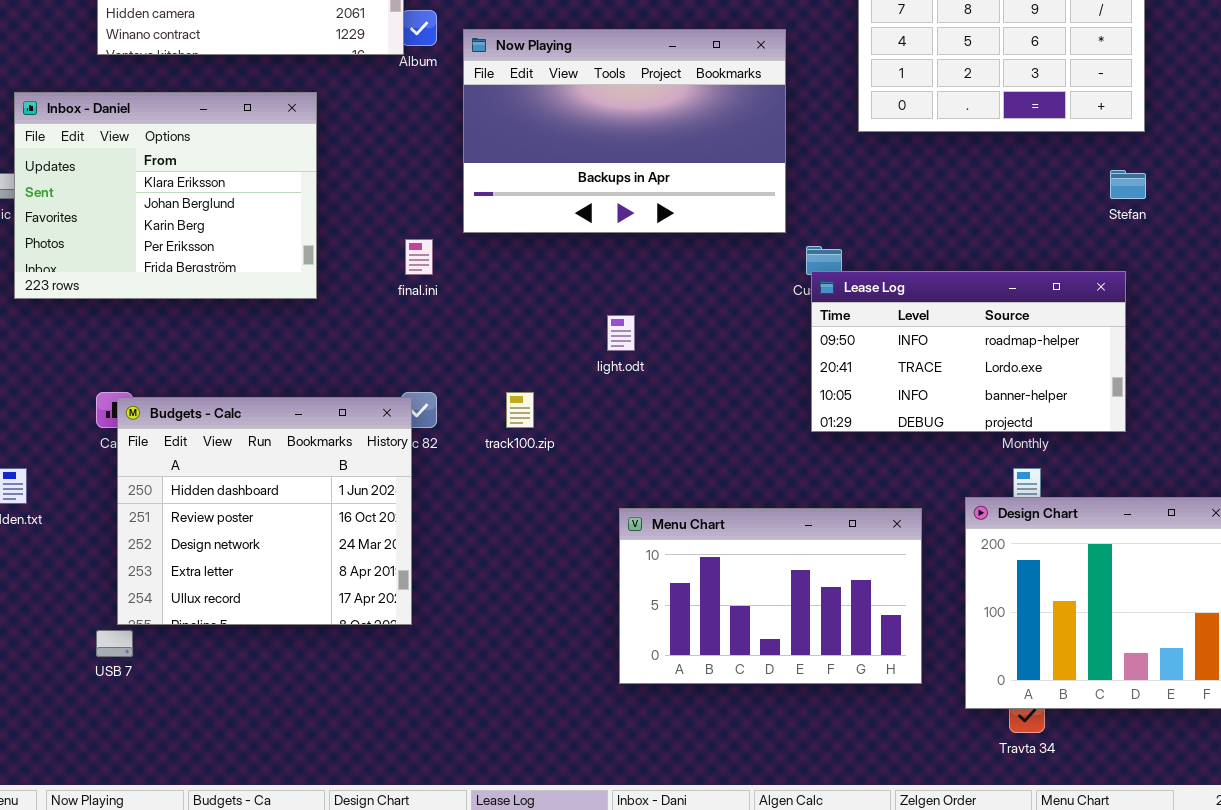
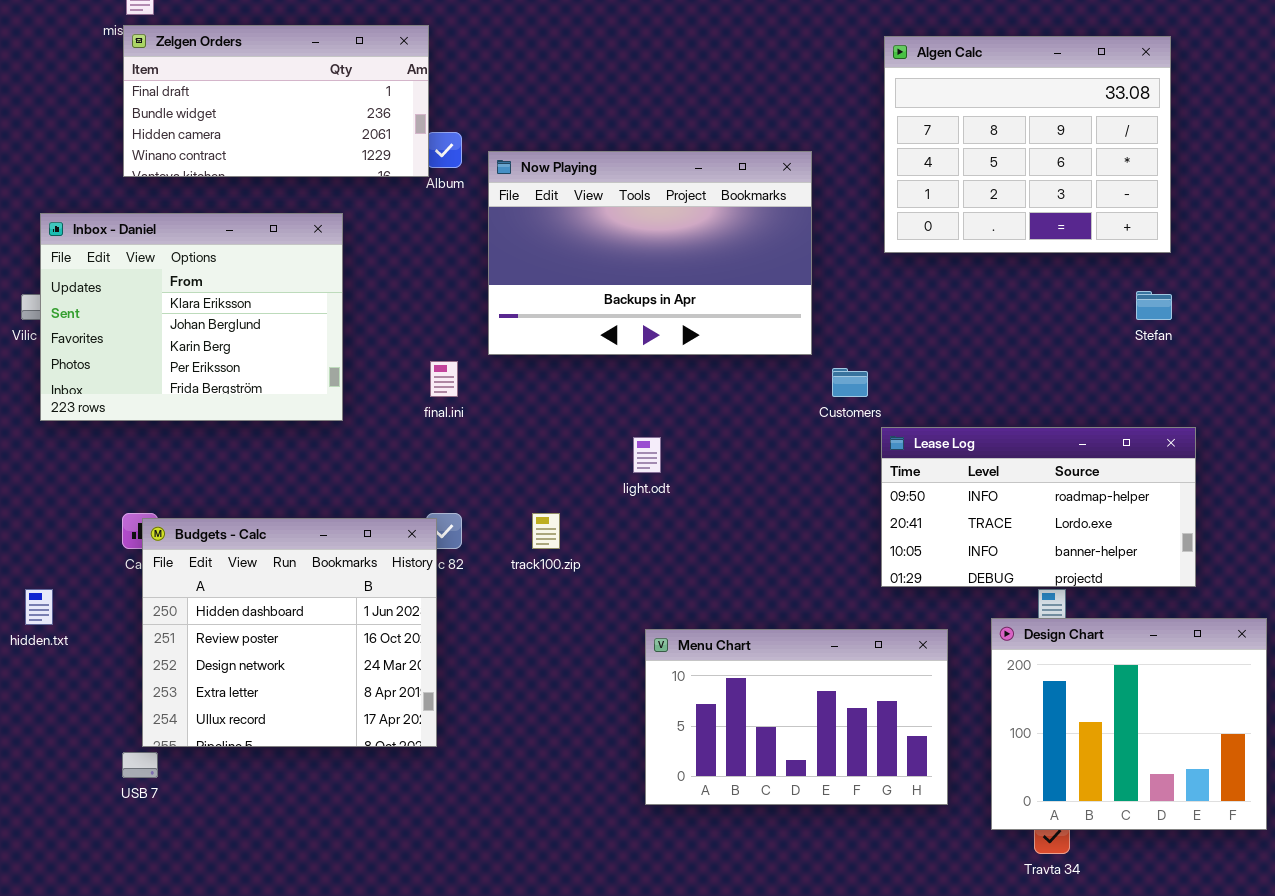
Lease Log: [811,271,1126,432] -> [881,427,1196,587], moved

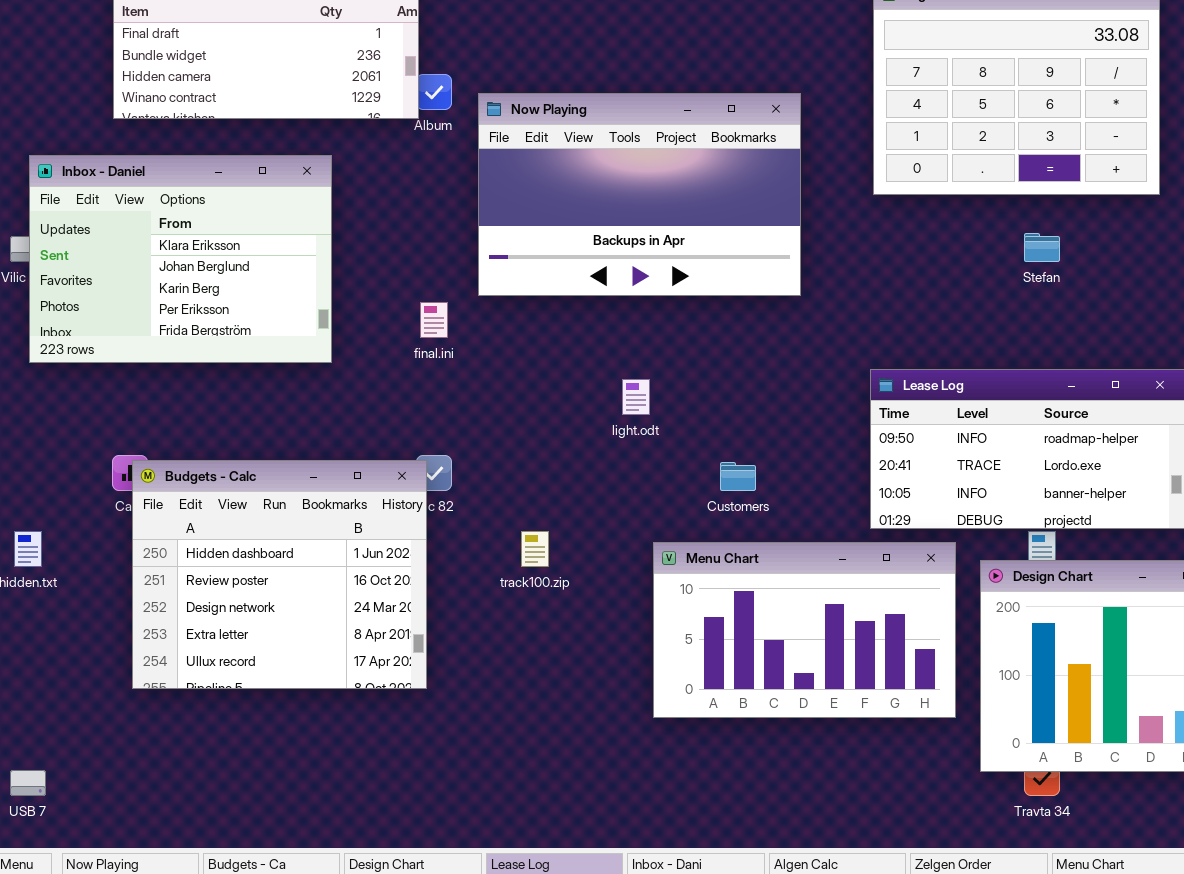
Stefan: [1136,291,1172,320] -> [1024,233,1060,262], moved
Customers: [832,368,868,397] -> [720,462,756,491], moved
track100.zip: [532,513,560,549] -> [521,531,549,567], moved
Menu Chart: [645,629,948,805] -> [653,542,956,718], moved
USB 7: [122,752,158,778] -> [10,770,46,796], moved

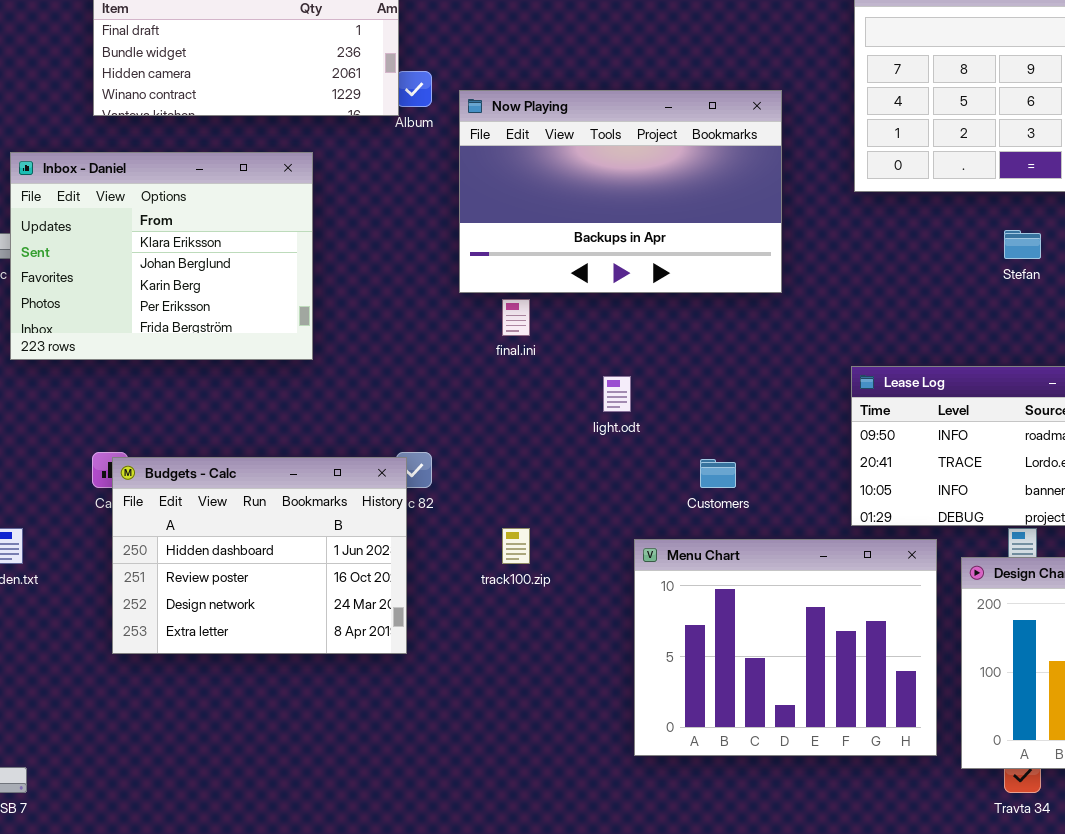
final.ini: [420,302,448,338] -> [502,299,530,336], moved
Budgets - Calc: [132,460,427,689] -> [112,457,407,654], resized
Menu Chart: [653,542,956,718] -> [634,539,937,756], resized

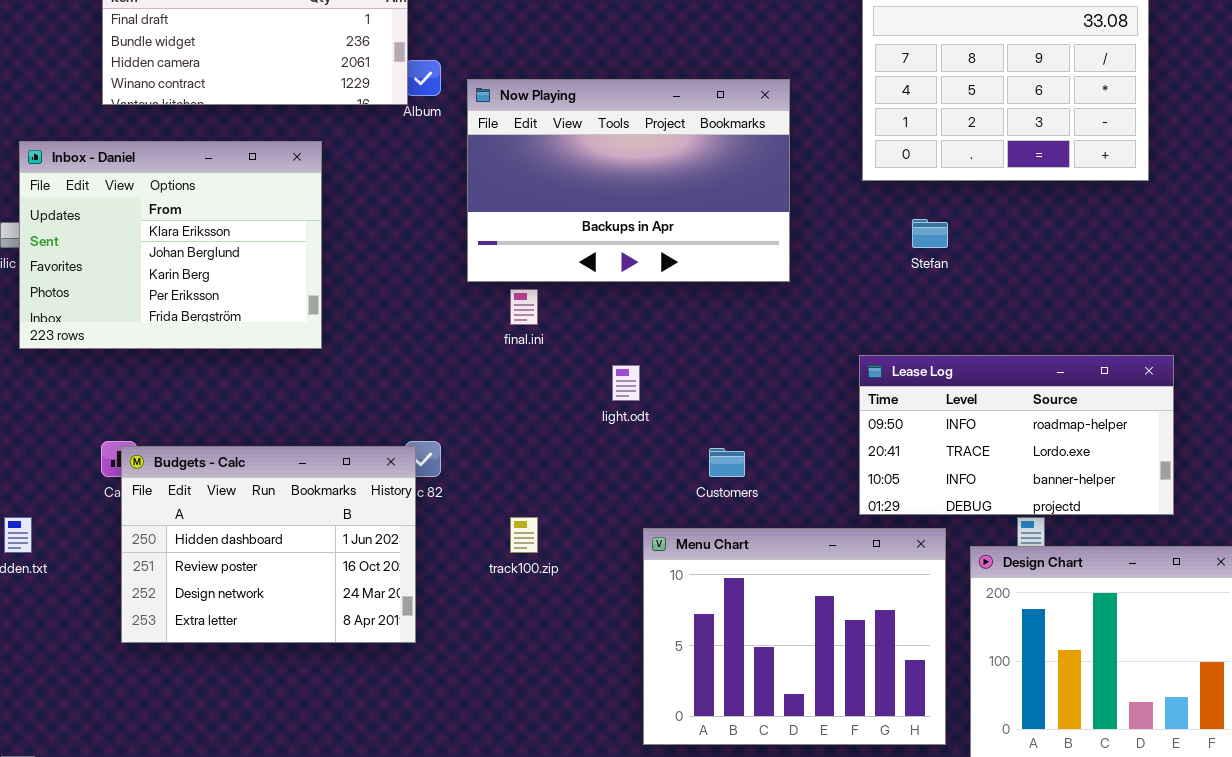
Stefan: [1004,230,1041,259] -> [912,219,948,248], moved

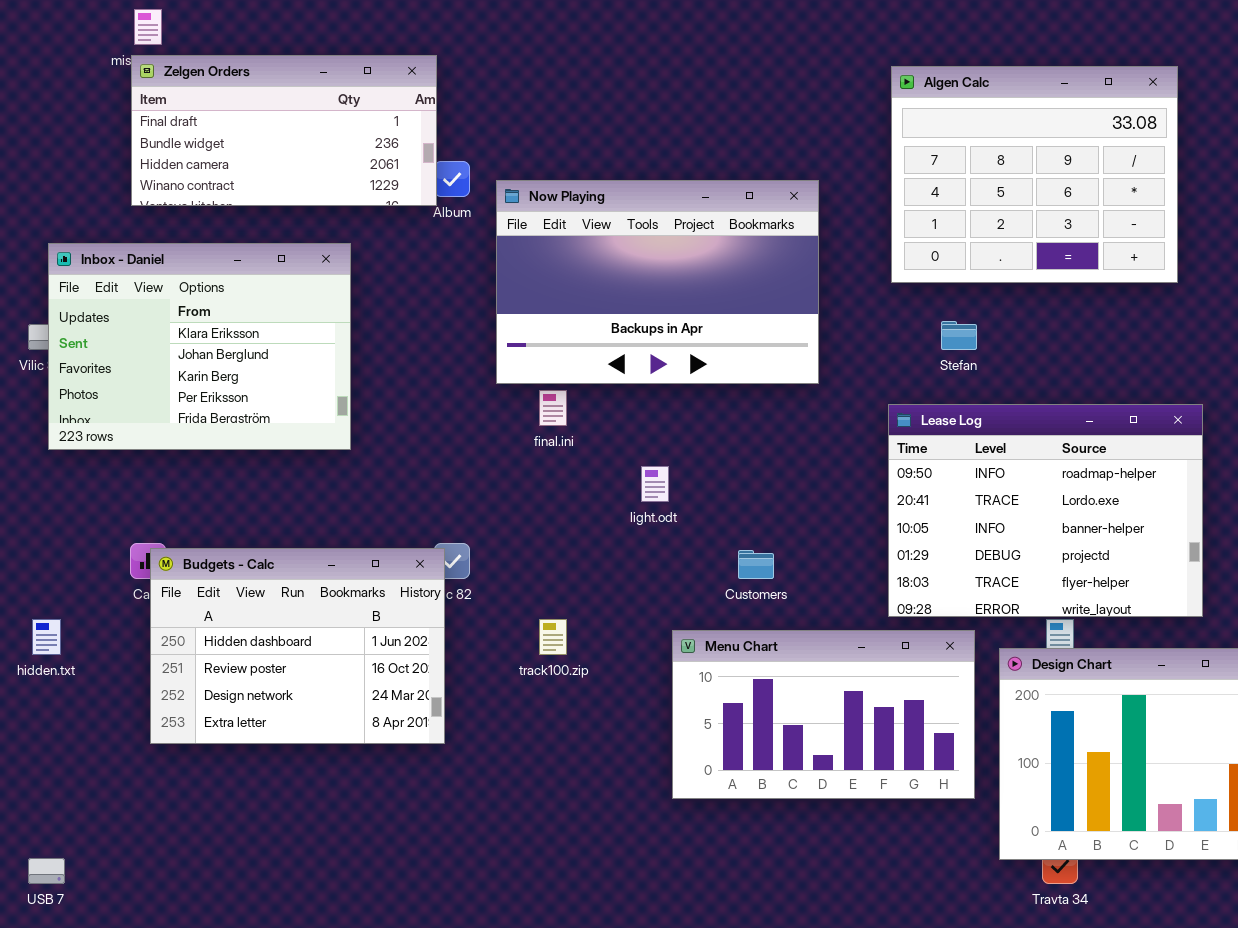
Lease Log: [859,355,1174,515] -> [888,404,1203,617], resized
Menu Chart: [643,528,946,745] -> [672,630,975,799], resized

